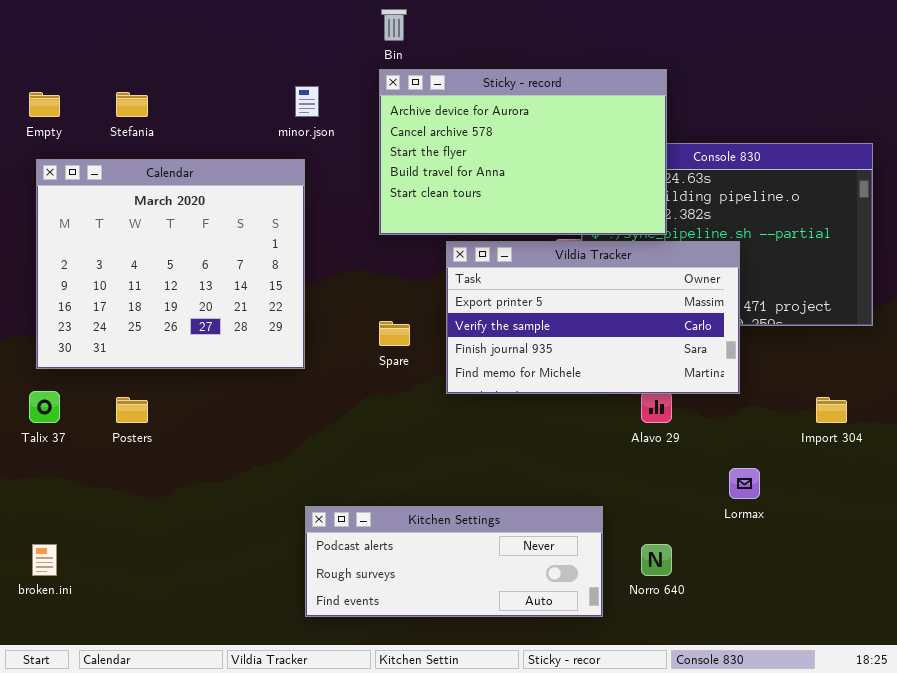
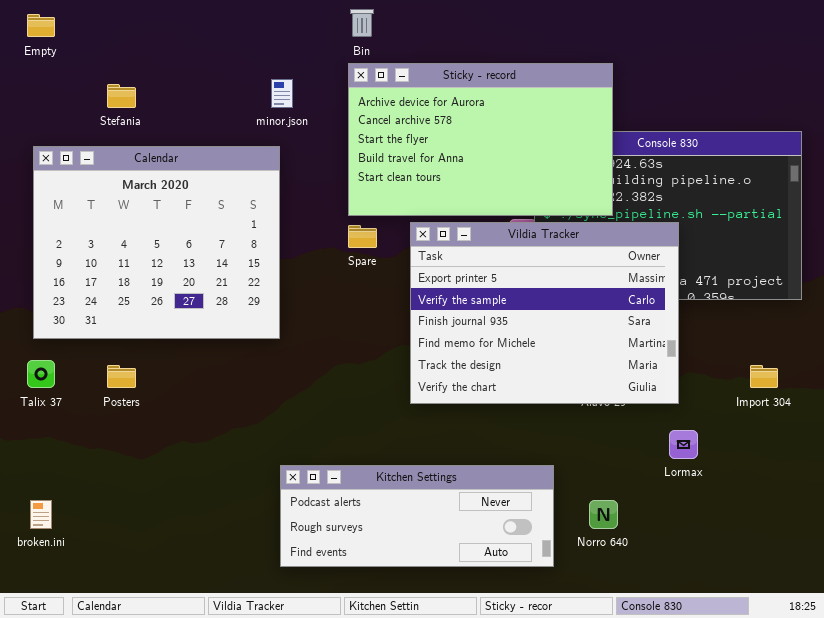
Empty: [29,92,60,117] -> [27,14,55,37], moved
Vildia Tracker: [446,241,740,394] -> [410,222,679,404], resized
Spare: [379,321,410,346] -> [348,225,377,248], moved

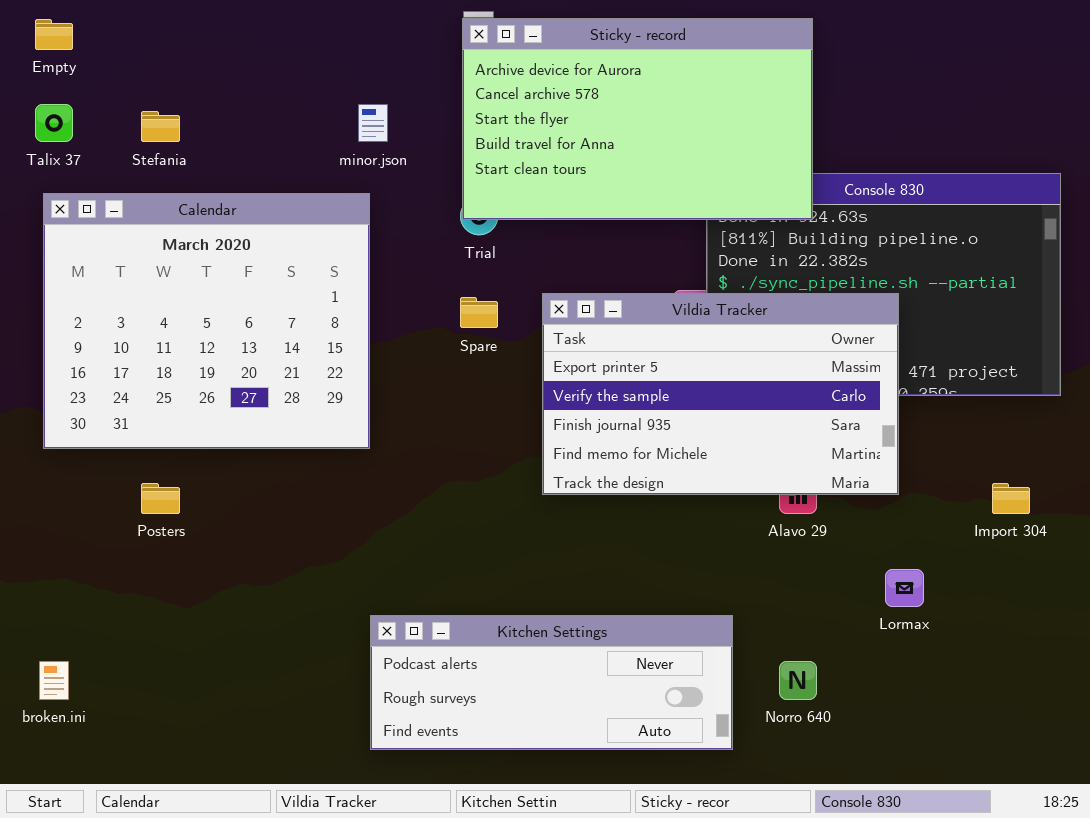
Sticky - record: [348,63,613,216] -> [462,18,813,220], moved
Vildia Tracker: [410,222,679,404] -> [542,293,899,495], resized
Talix 37: [27,360,55,388] -> [35,104,73,142], moved

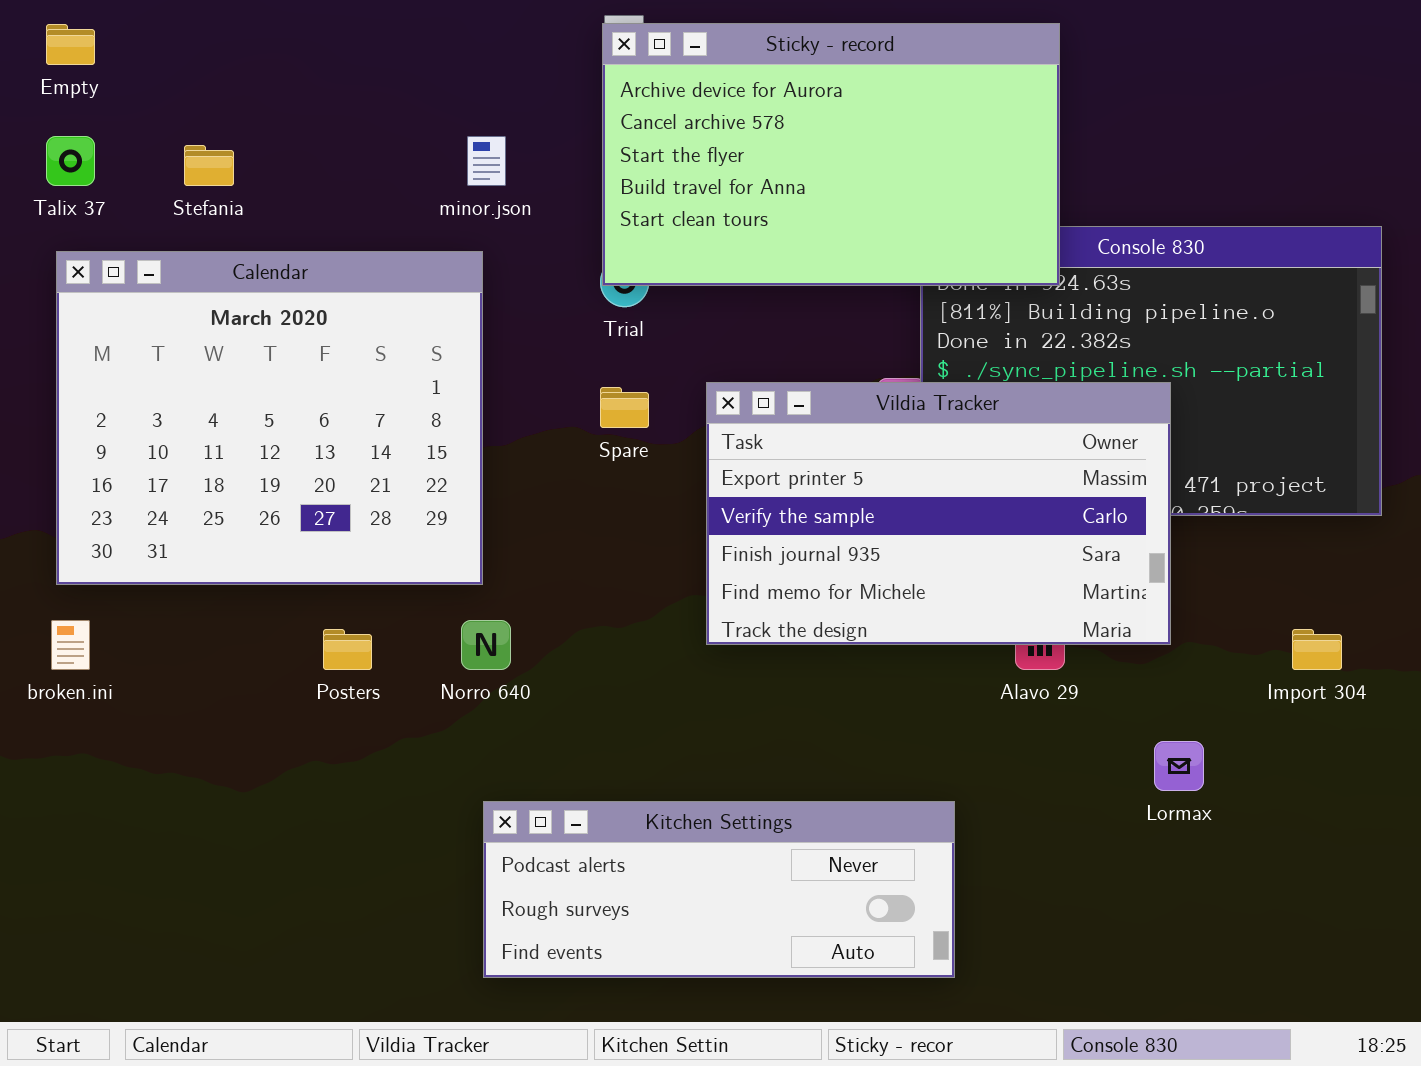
Posters: [141,483,180,514] -> [323,629,372,670], moved
broken.ini: [39,661,69,700] -> [51,620,90,670], moved
Norro 640: [779,661,817,700] -> [461,620,511,670], moved

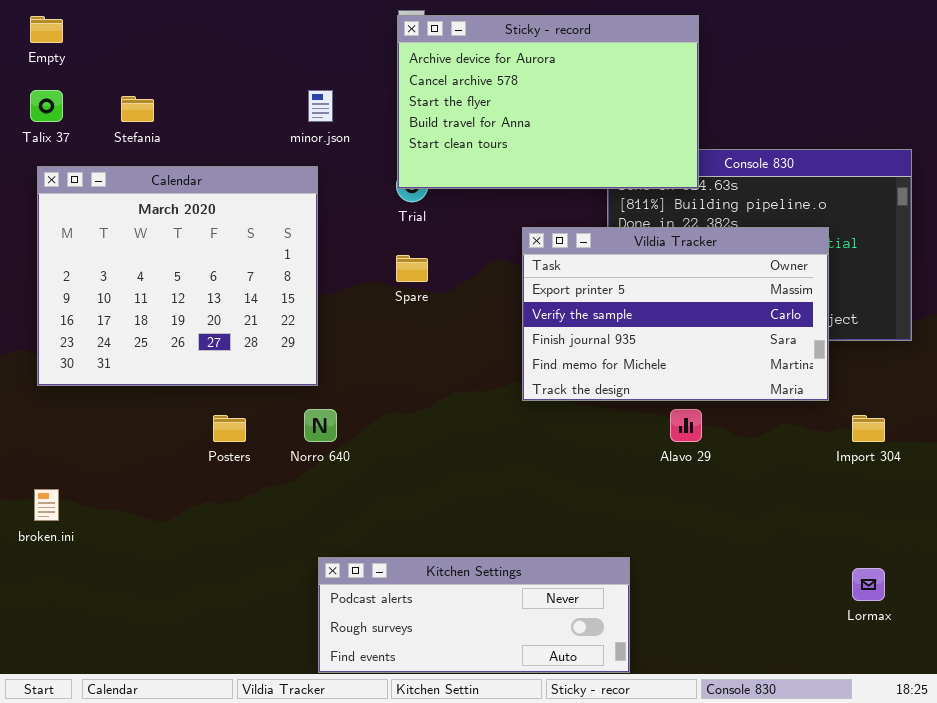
Vildia Tracker: [706,382,1171,645] -> [522,227,829,401], moved
broken.ini: [51,620,90,670] -> [34,489,59,521], moved
Lormax: [1154,741,1204,791] -> [852,568,885,601], moved
Kitchen Settings: [483,801,955,978] -> [318,557,630,673], moved

